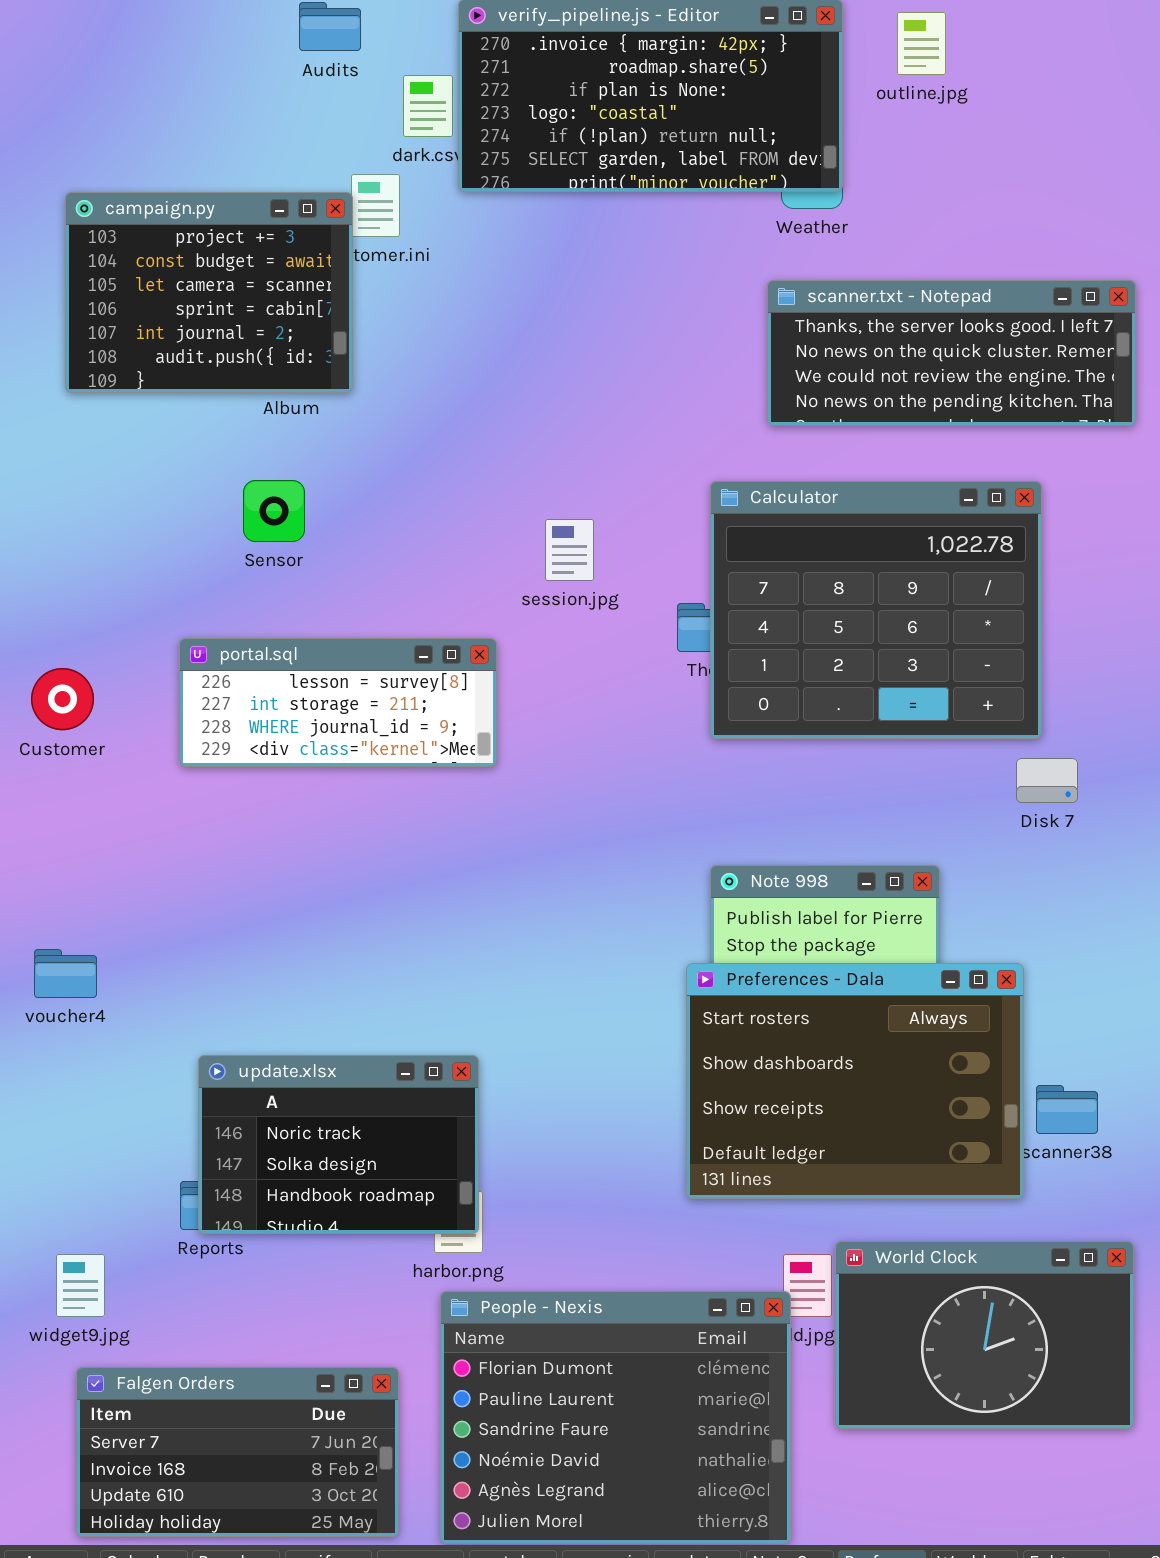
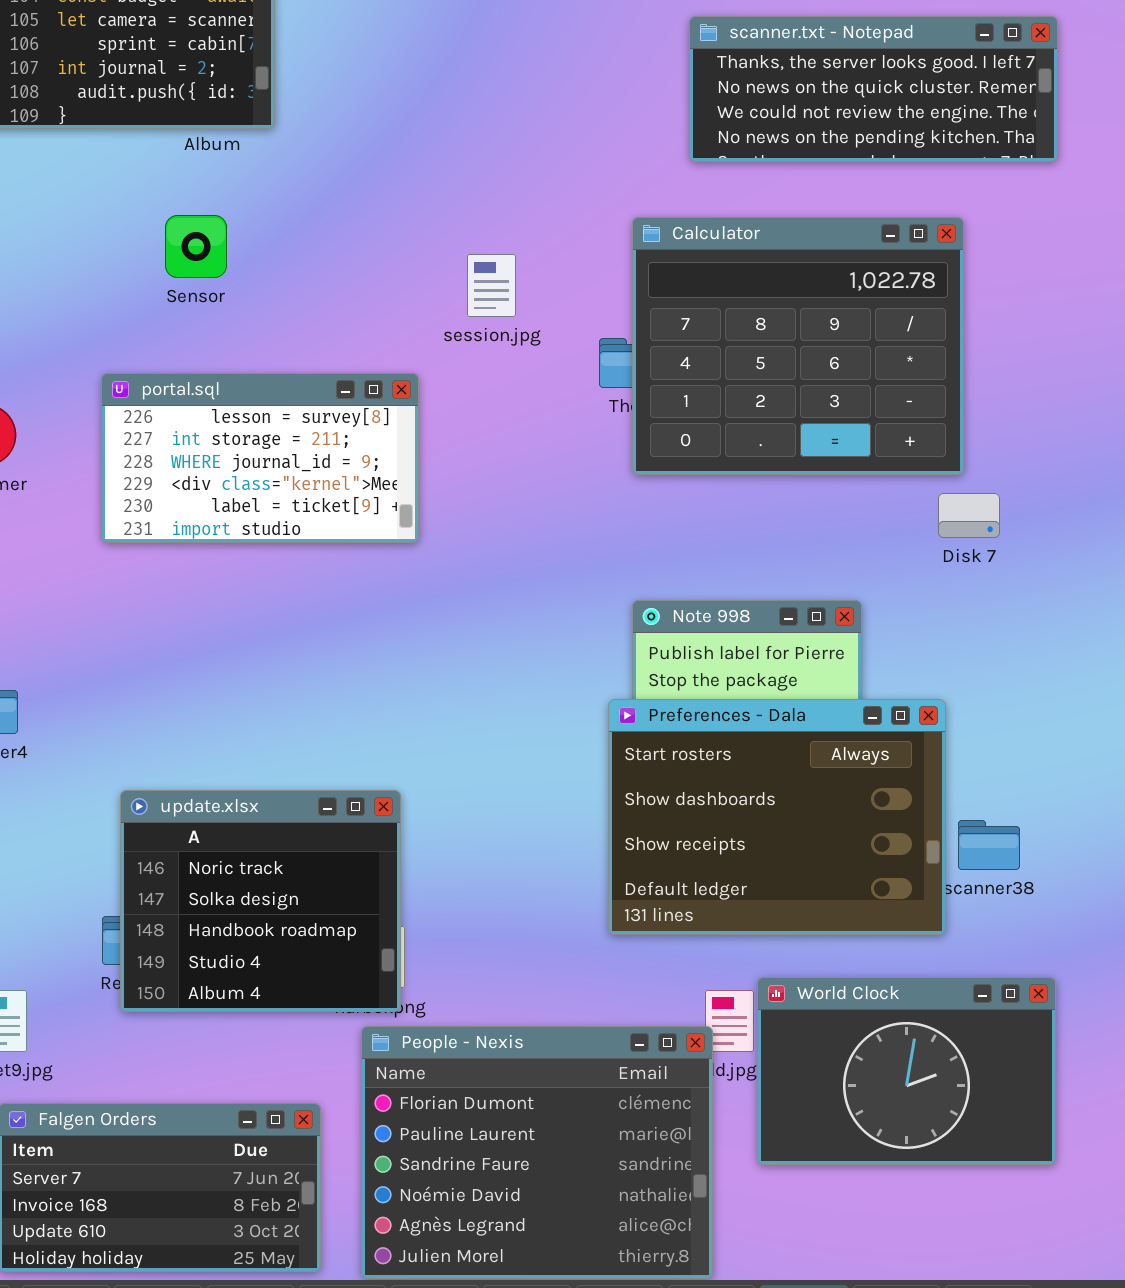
portal.sql: [179,638,497,767] -> [101,373,419,543], resized
update.xlsx: [198,1055,479,1234] -> [120,790,401,1012], resized

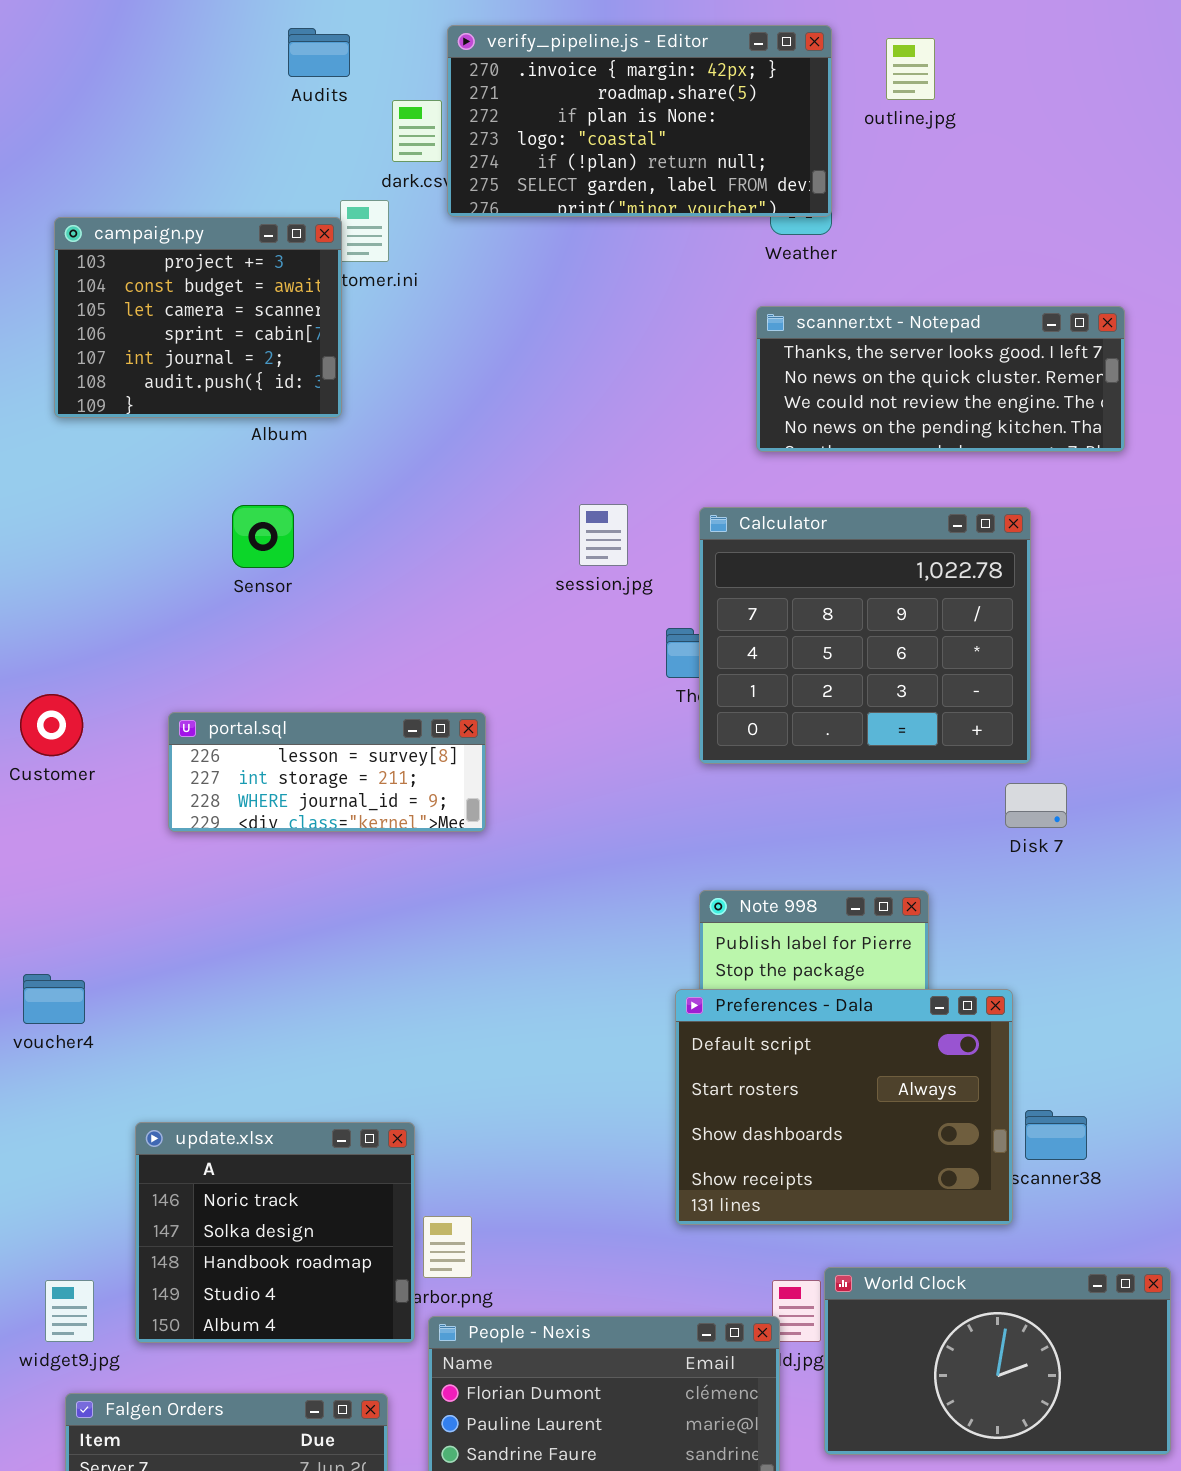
session.jpg: [467,254,516,317] -> [579,504,628,566], moved
portal.sql: [101,373,419,543] -> [168,712,486,832], resized
Preferences - Dala: [608,699,946,935] -> [675,989,1013,1225], scrolled up 1 row
update.xlsx: [120,790,401,1012] -> [135,1122,415,1343], moved
World Clock: [757,977,1056,1165] -> [824,1267,1171,1455], resized

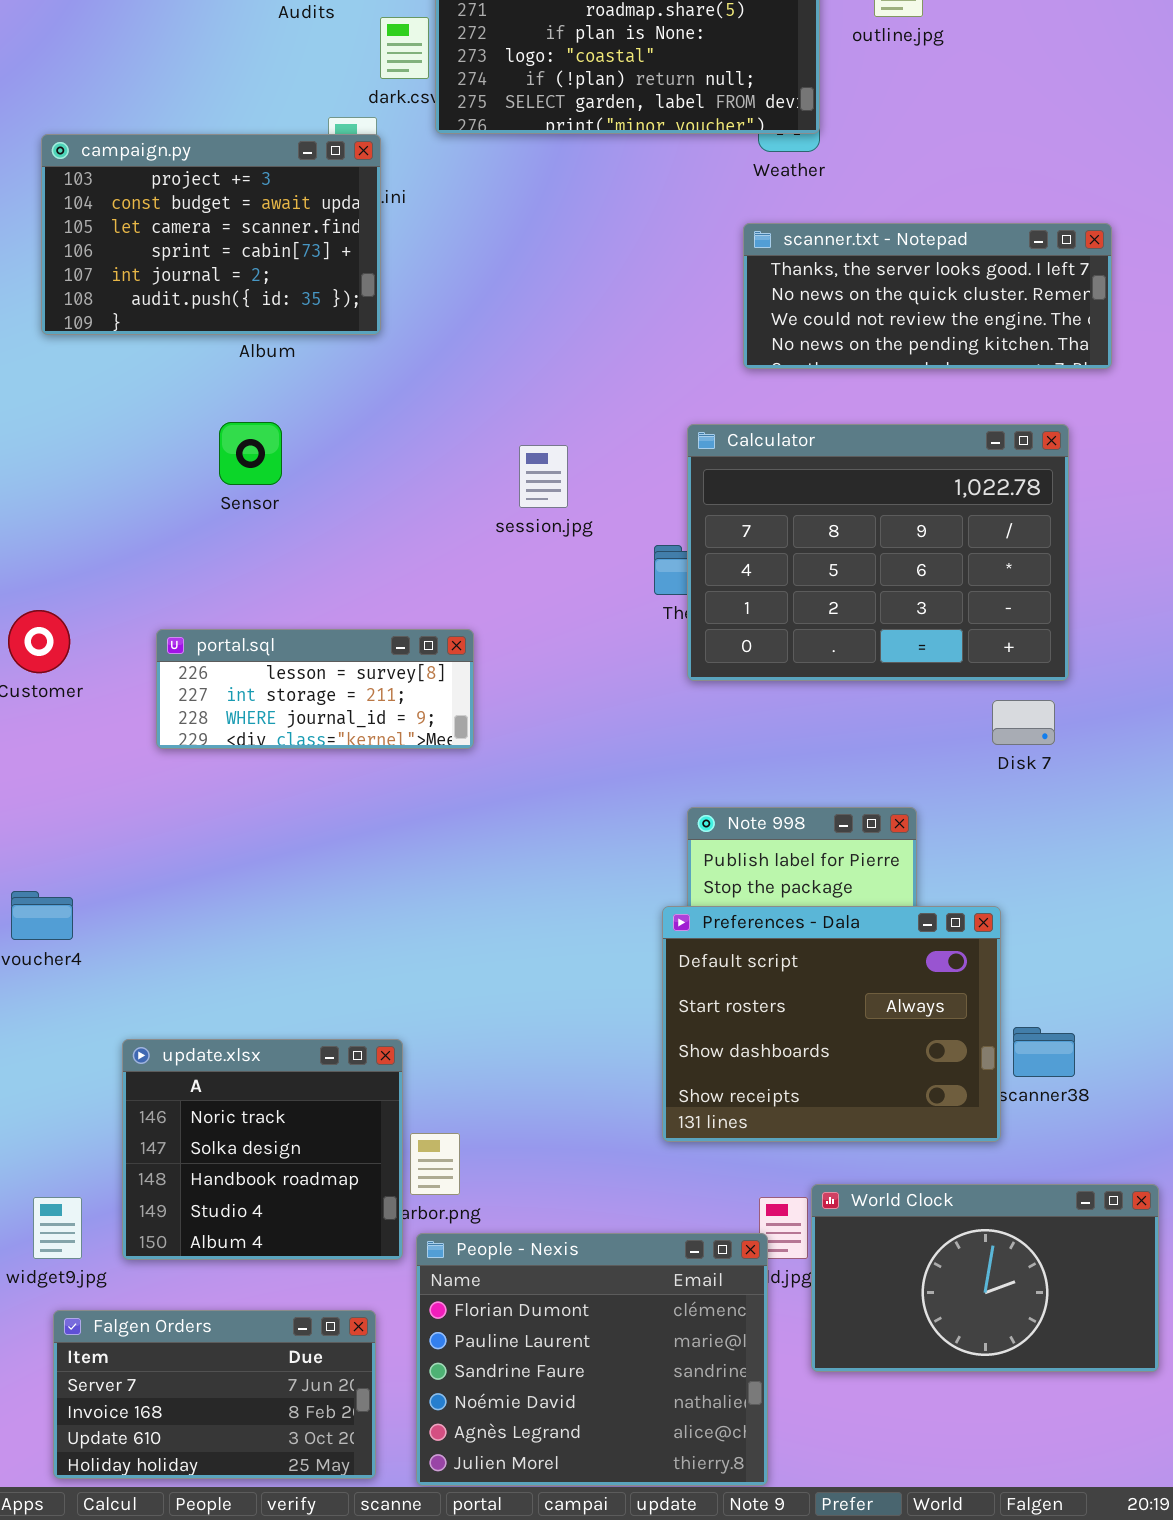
campaign.py: [54,217,342,418] -> [41,134,381,335], resized
session.jpg: [579,504,628,566] -> [519,445,568,508], moved
Calculator: [699,507,1031,764] -> [687,424,1069,681], resized

